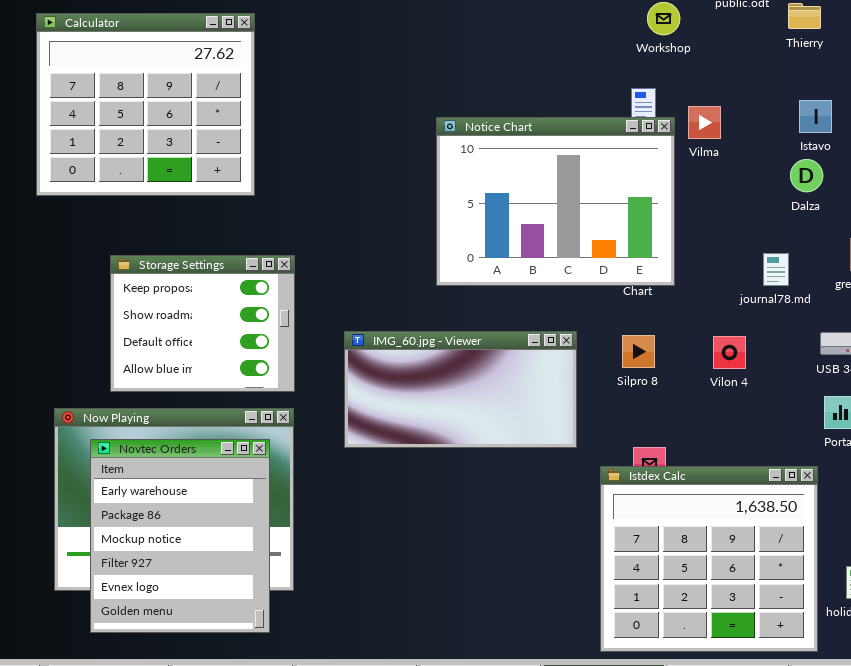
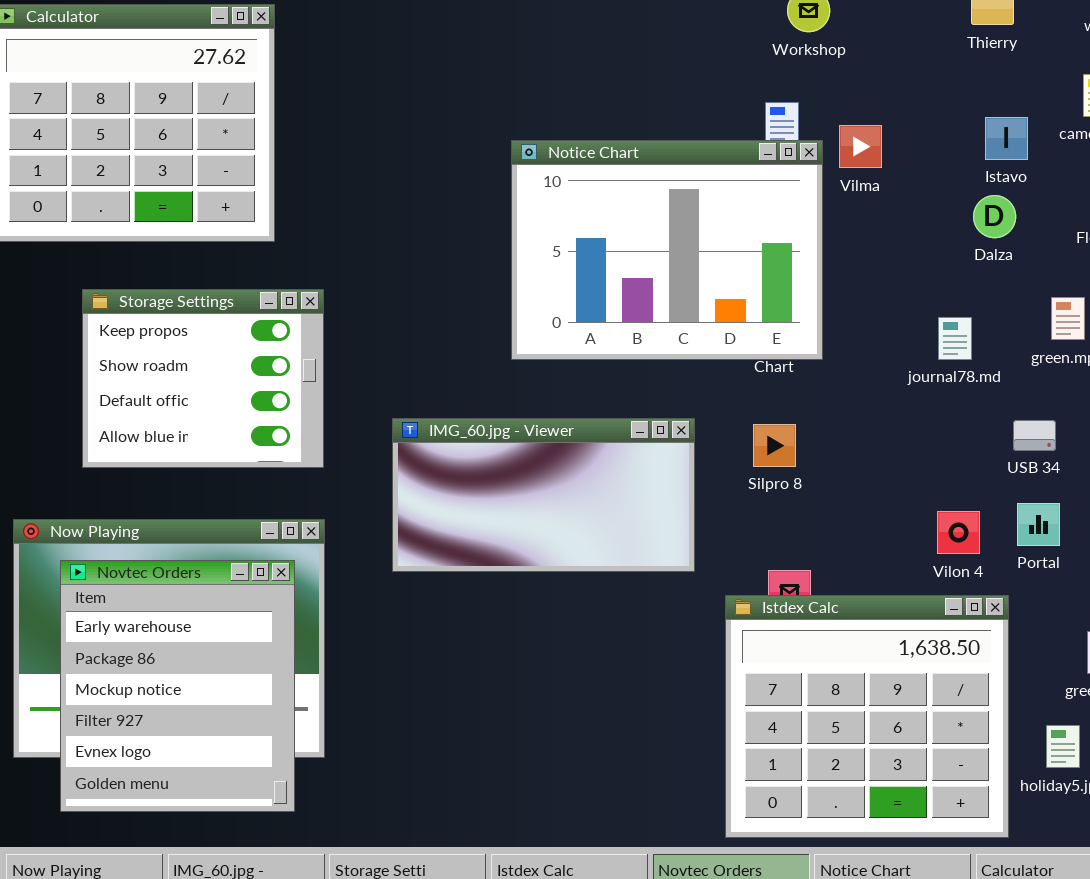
Storage Settings: [110,255,295,392] -> [82,289,324,468], moved
Vilon 4: [713,336,746,369] -> [937,511,980,554], moved

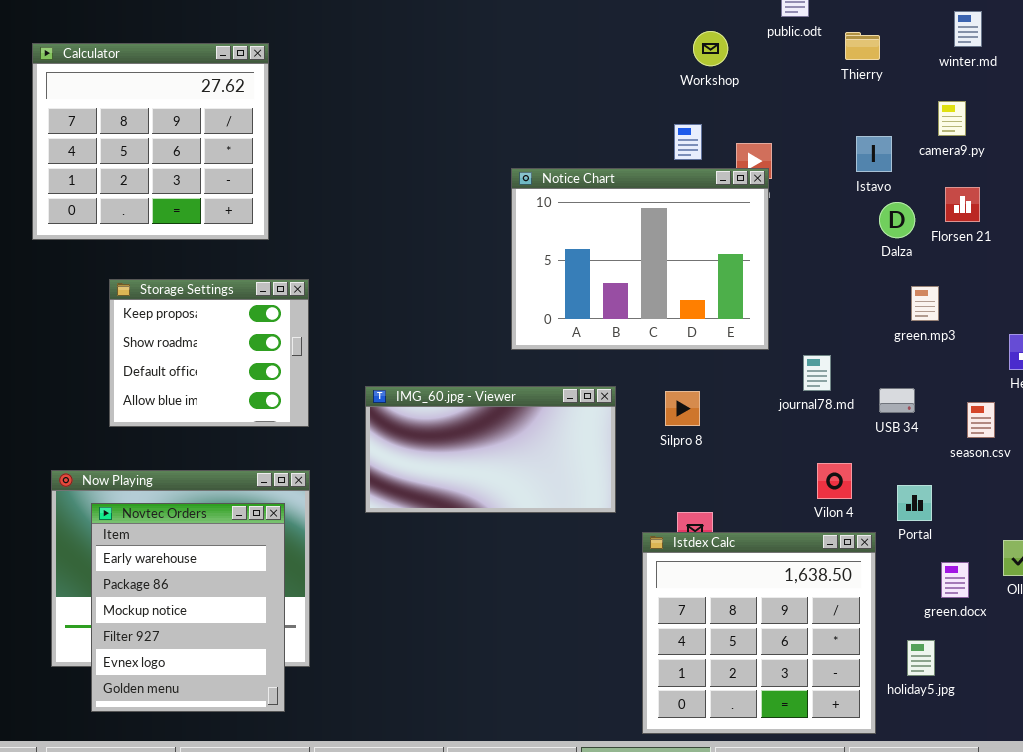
Notice Chart: [511,140,823,360] -> [511,168,769,350], moved
Dalza: [973,195,1016,238] -> [879,202,915,238], moved
journal78.md: [938,317,972,360] -> [803,355,831,391], moved
Portal: [1017,503,1060,546] -> [897,485,932,521], moved

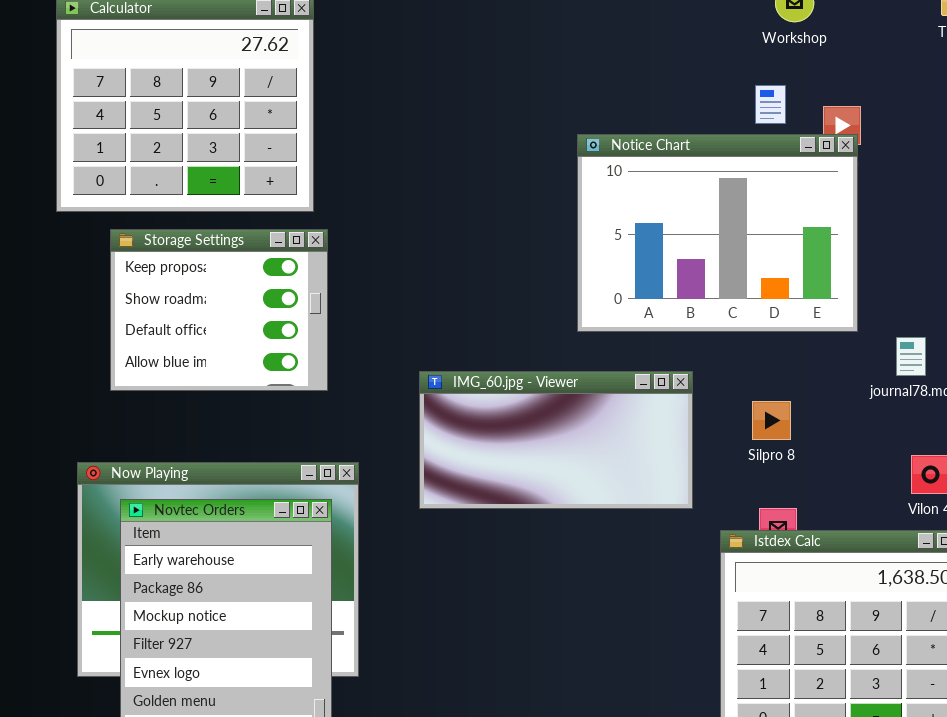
Storage Settings: [109,279,309,427] -> [110,229,328,391], moved
Silpro 8: [665,391,700,426] -> [752,401,791,440], moved

